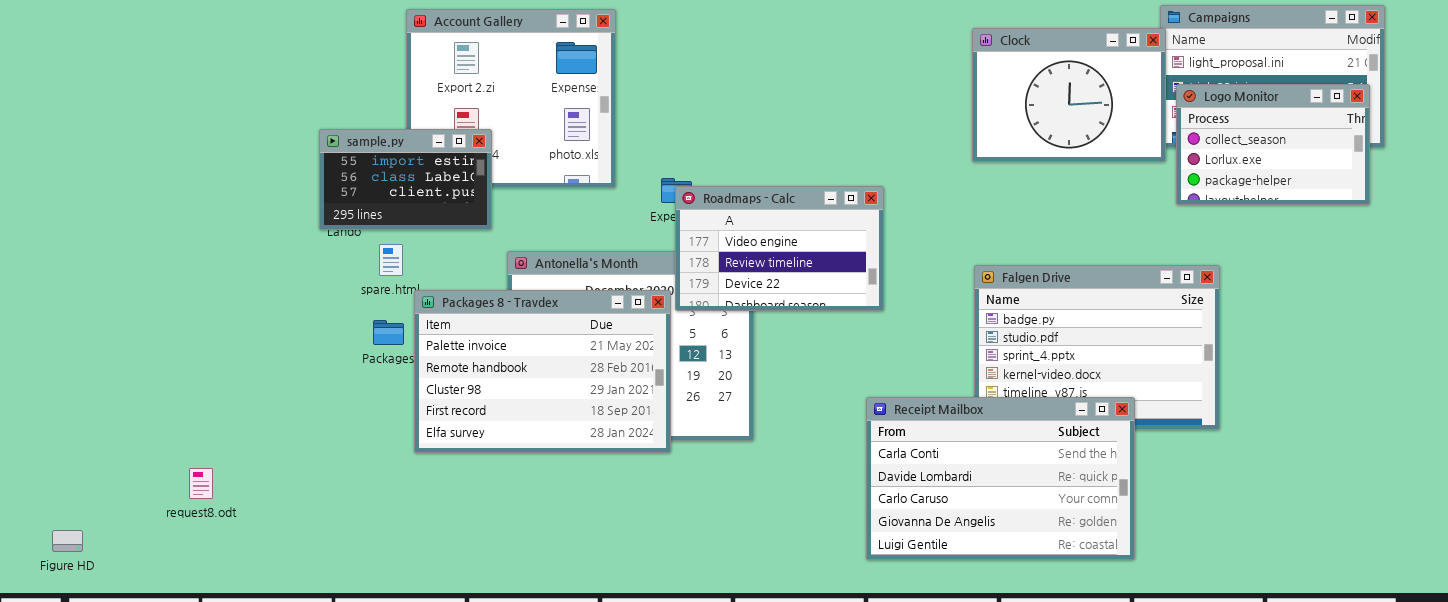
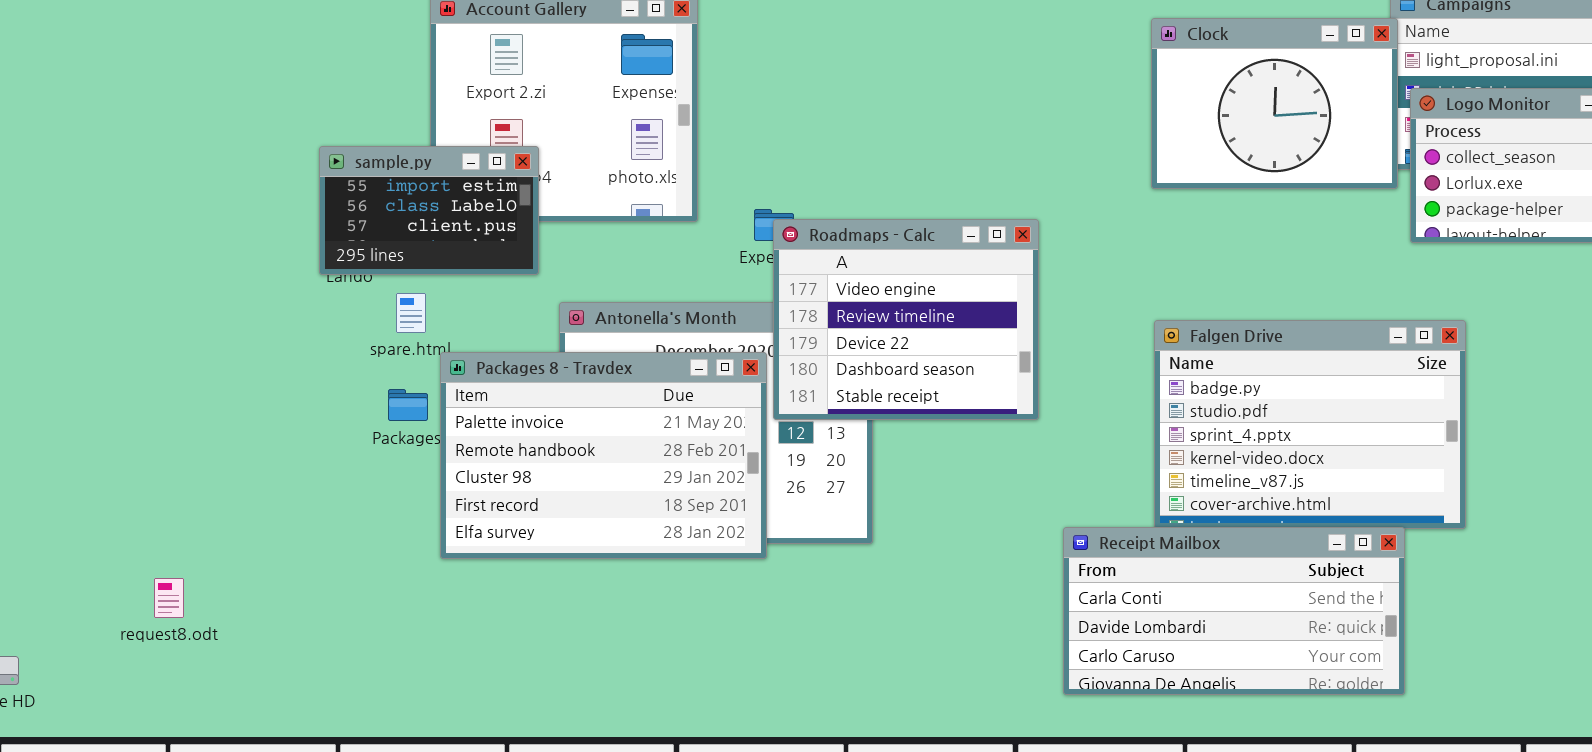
Roadmaps - Calc: [675,186,884,311] -> [773,219,1039,420], resized
Receipt Mailbox: [866,397,1135,560] -> [1063,527,1405,695], moved, resized

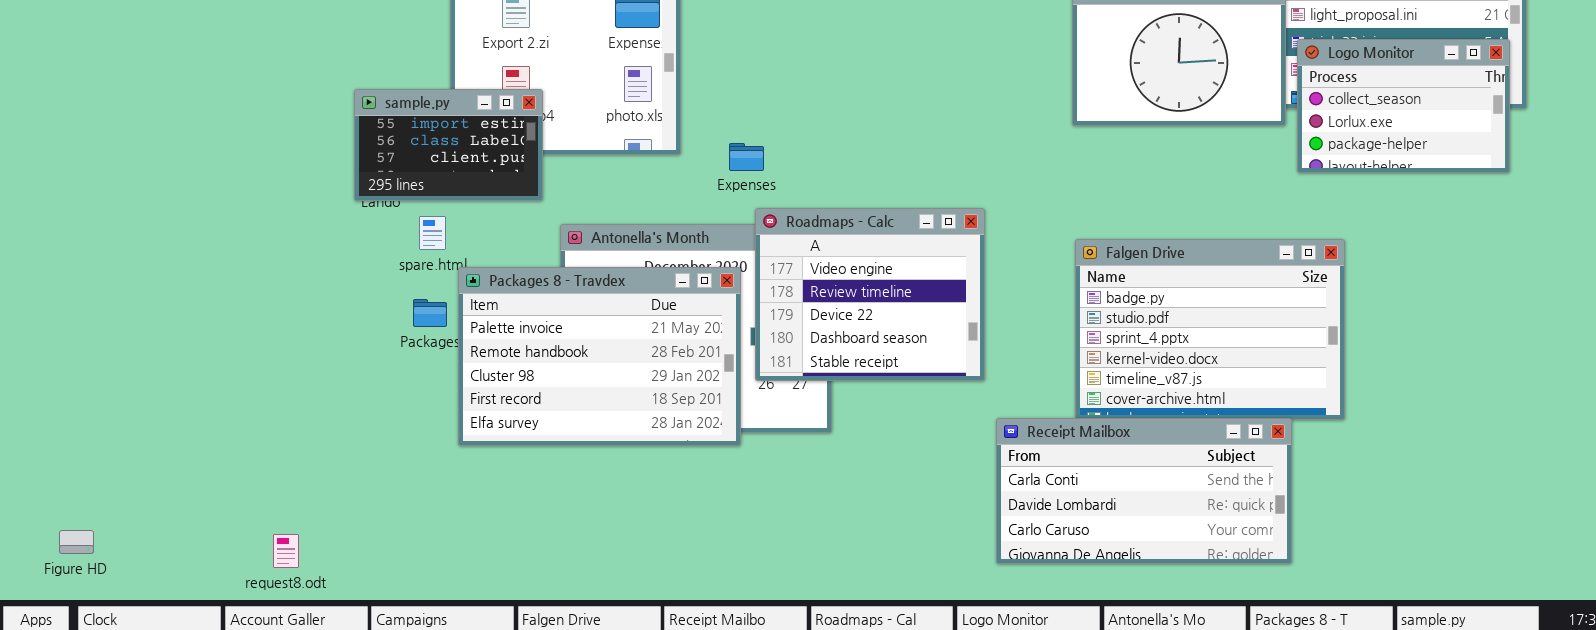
Roadmaps - Calc: [773,219,1039,420] -> [755,208,985,381], moved
request8.odt: [154,578,184,618] -> [273,534,299,568], moved

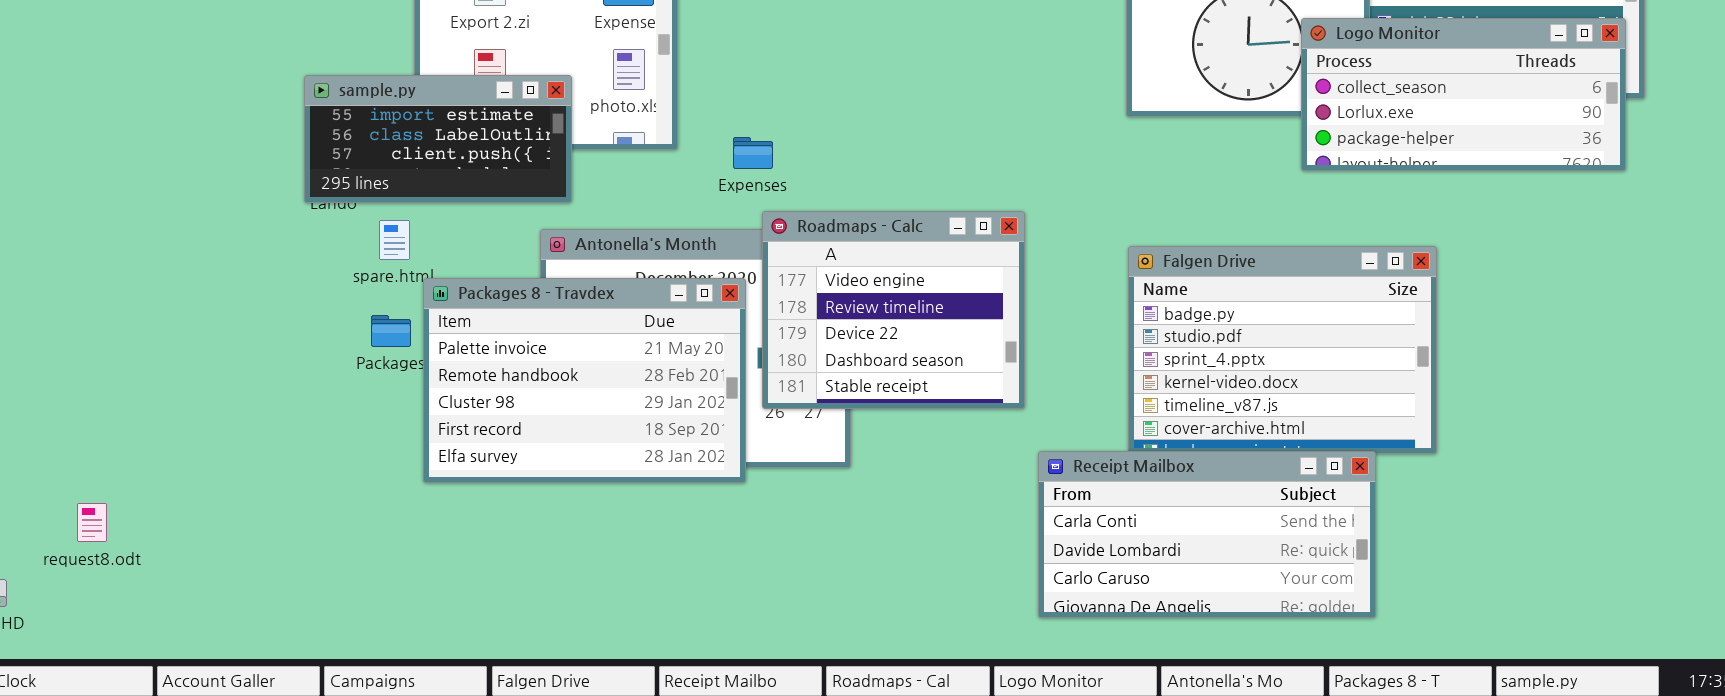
Logo Monitor: [1297,39,1510,173] -> [1301,18,1626,171], resized
sample.py: [354,89,543,201] -> [304,75,572,203], resized
request8.odt: [273,534,299,568] -> [77,503,107,542], moved

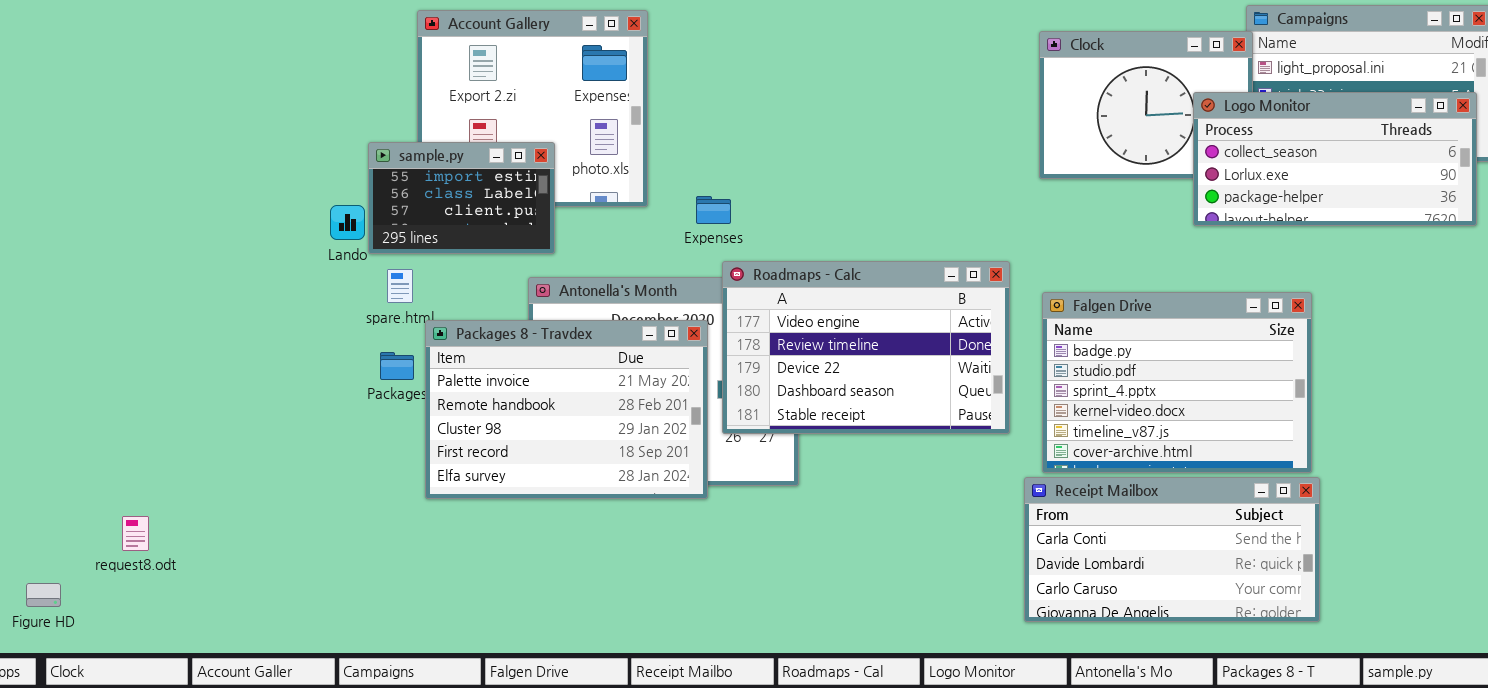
sample.py: [304,75,572,203] -> [368,142,555,254], resized
Roadmaps - Calc: [762,211,1025,409] -> [722,261,1010,434], resized
Receipt Mailbox: [1038,451,1376,618] -> [1024,477,1320,622], moved

